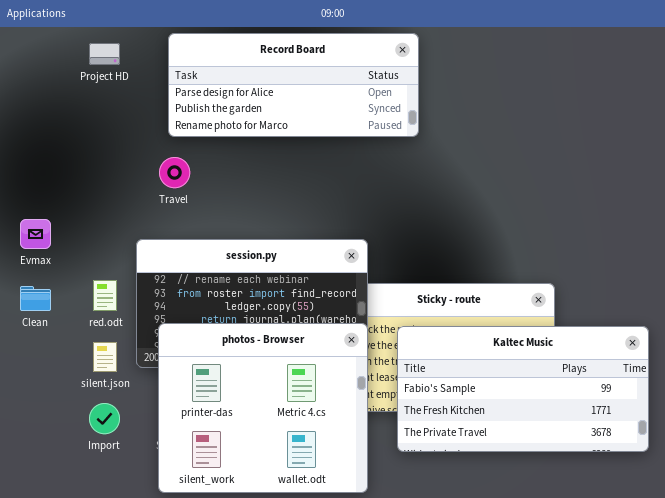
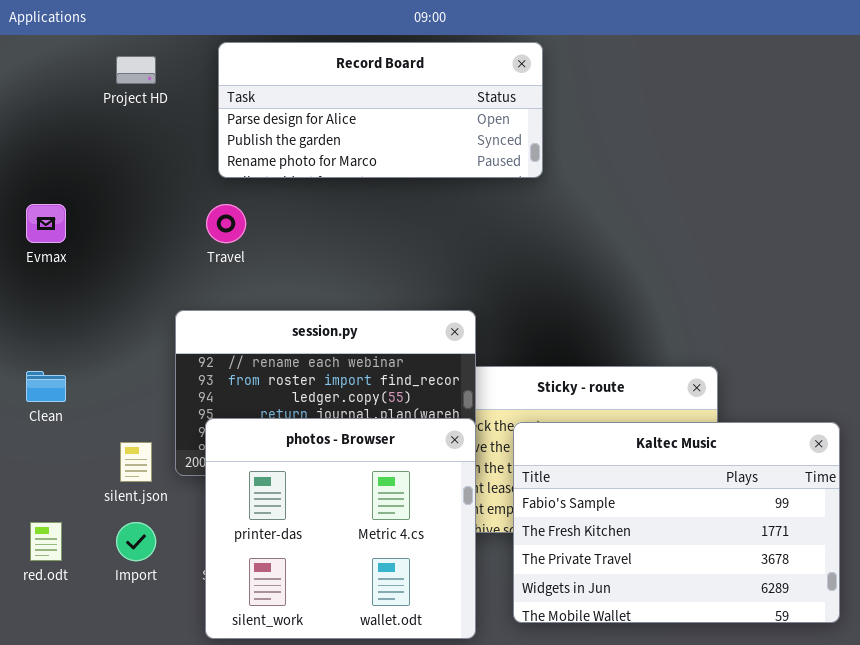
Evmax: [20,219,51,249] -> [26,204,66,243], moved
red.odt: [93,280,117,311] -> [30,522,62,561], moved
Kaltec Music: [397,326,649,452] -> [513,422,840,623], resized

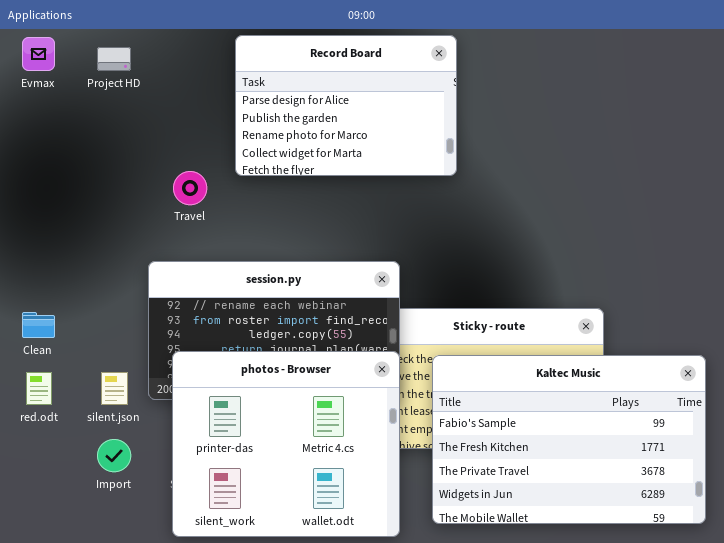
Record Board: [218,42,543,178] -> [235,35,457,176], resized
Evmax: [26,204,66,243] -> [22,37,55,71], moved
red.odt: [30,522,62,561] -> [26,372,52,405], moved

